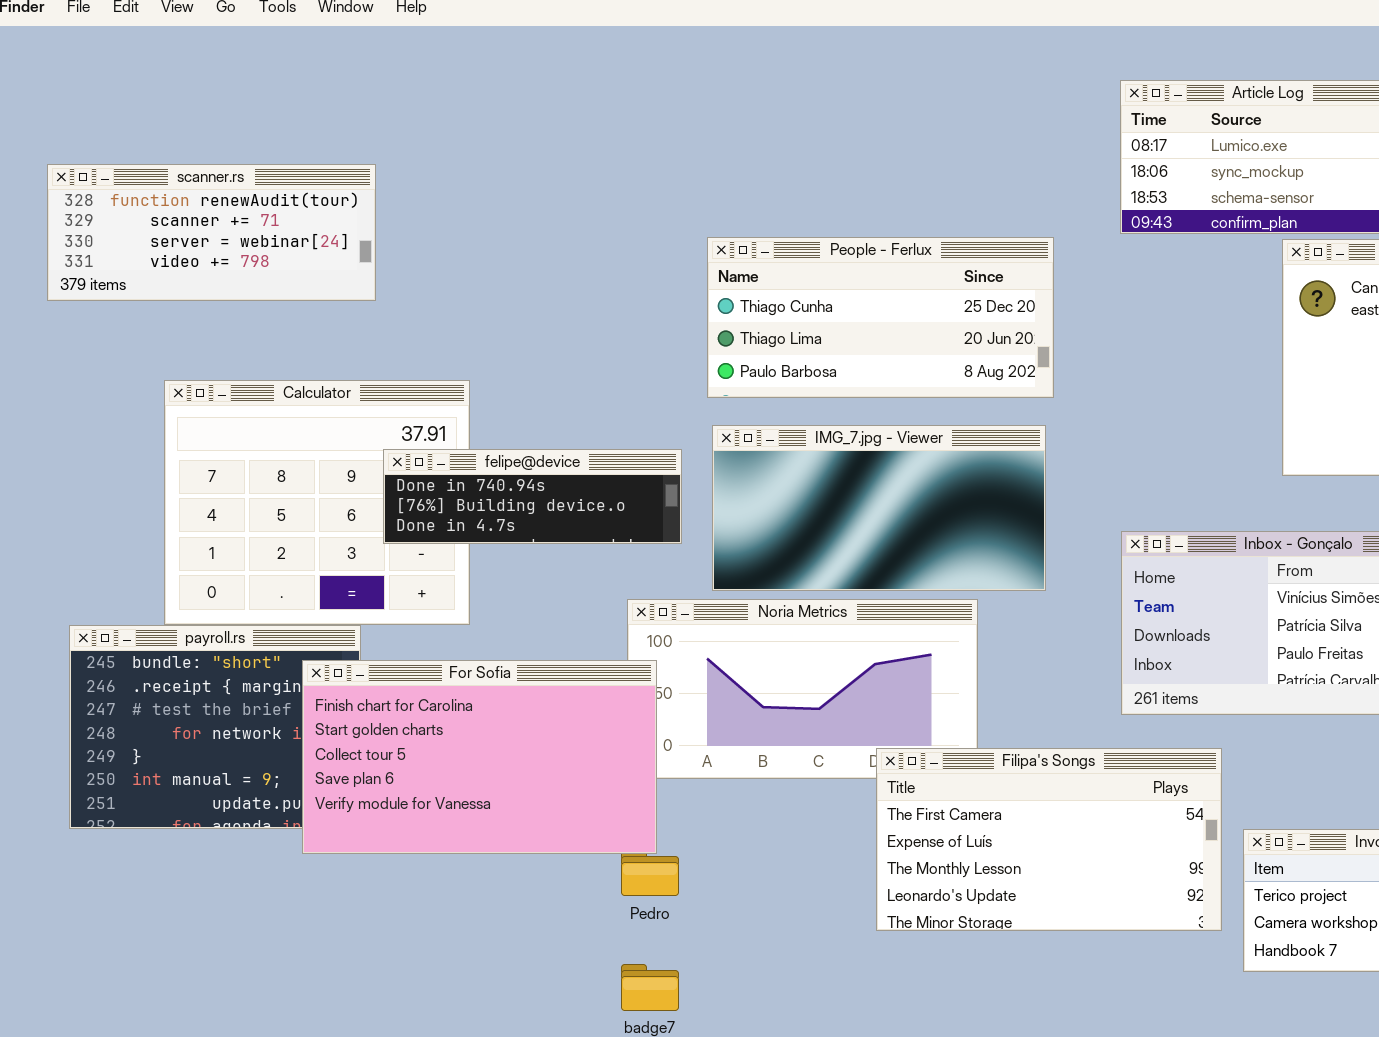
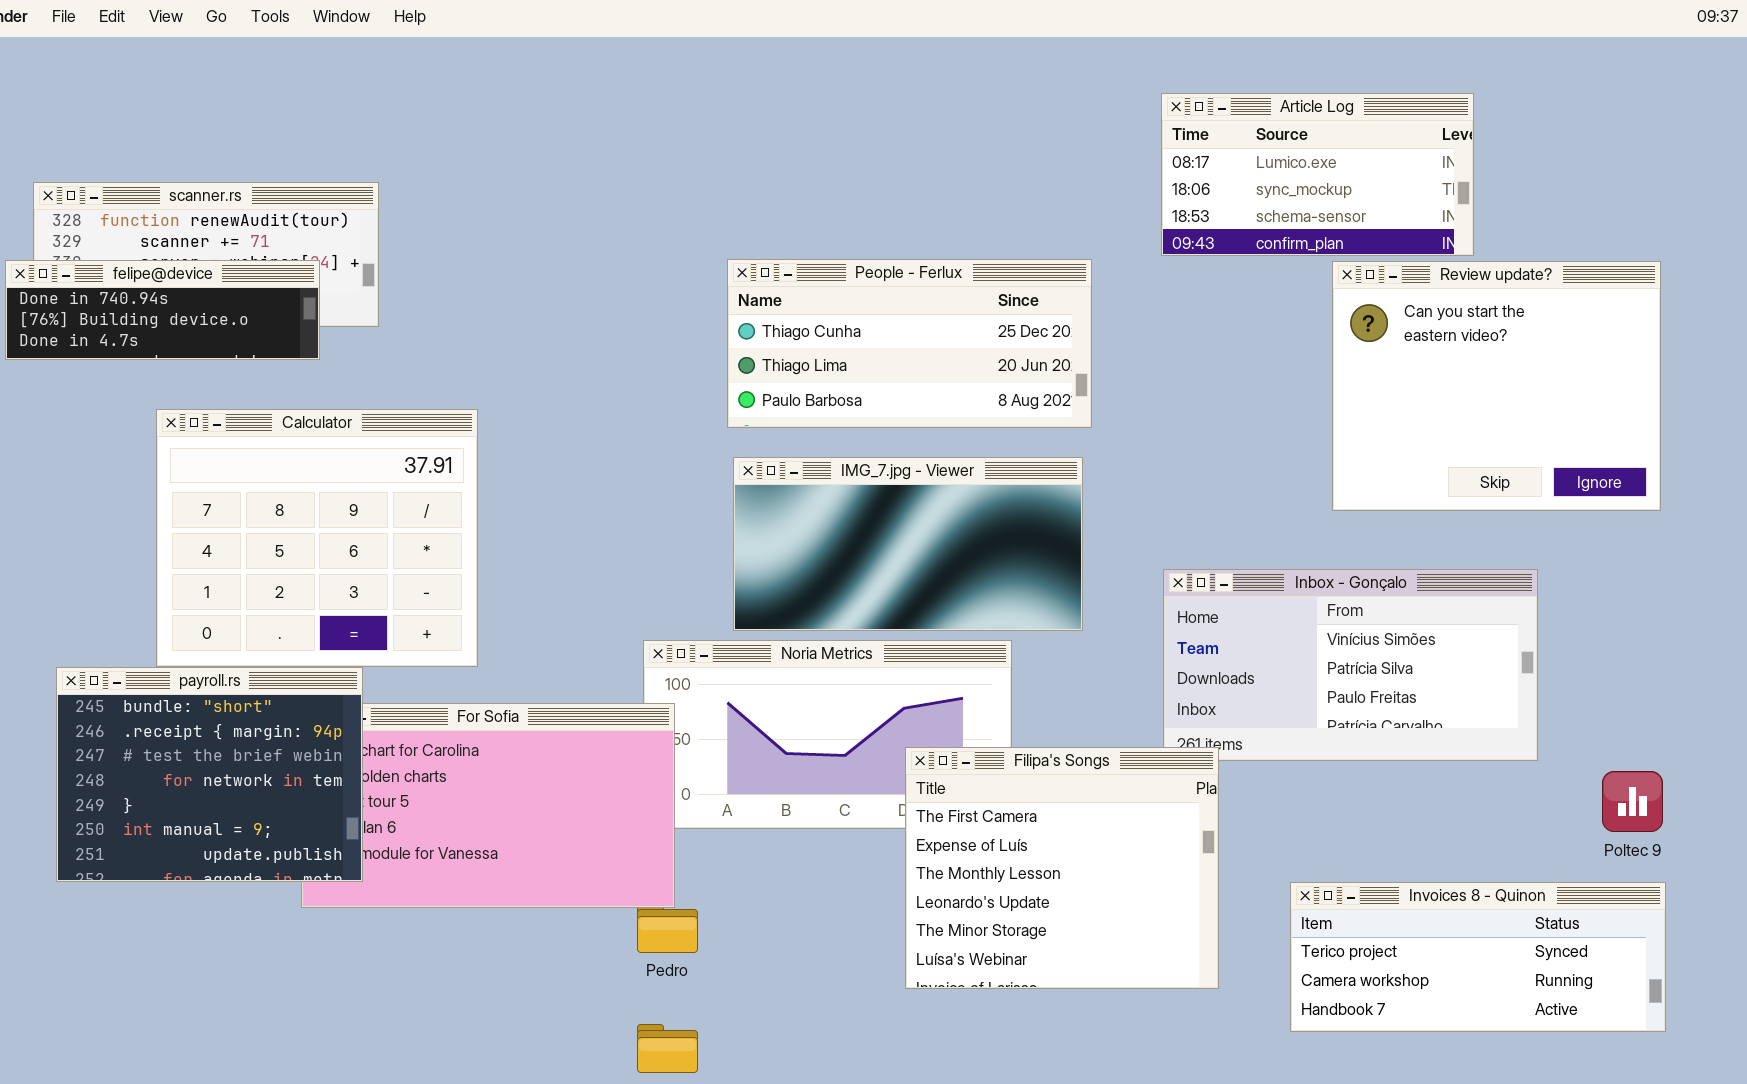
felipe@device: [383,449,682,544] -> [5,260,320,360], moved
payroll.rs: [69,625,361,829] -> [56,667,363,882], raised
Filipa's Songs: [876,748,1222,931] -> [905,747,1219,989], resized

